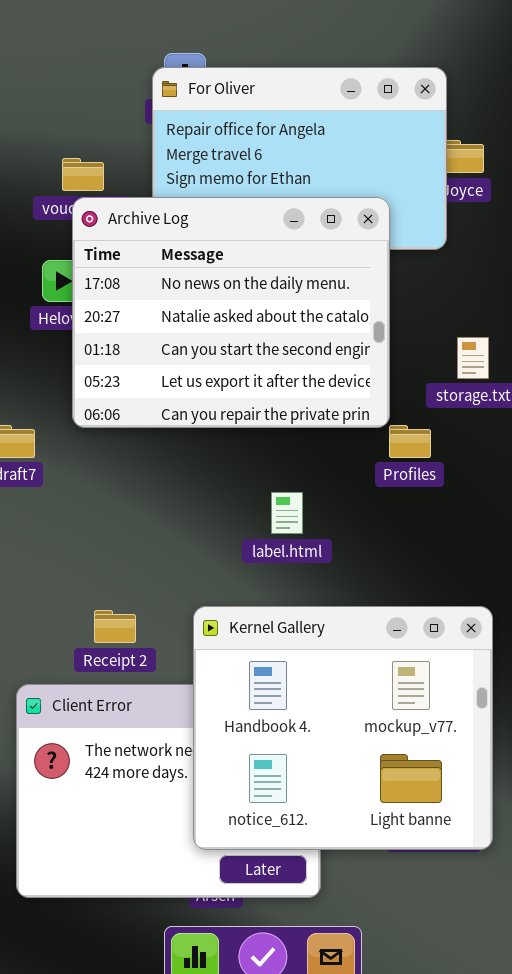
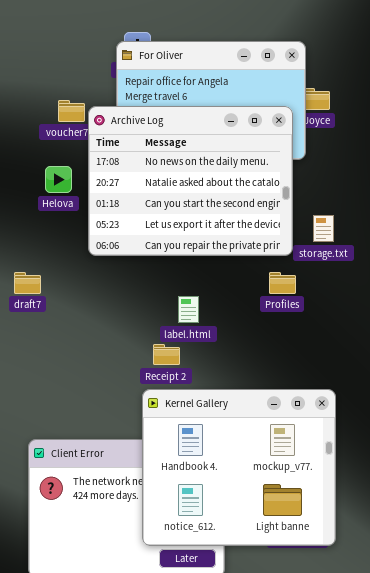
Archive Log: [72,197,390,428] -> [88,106,293,256], moved
label.html: [271,492,303,534] -> [178,296,199,323], moved
Receipt 2: [94,610,136,643] -> [153,344,180,365], moved

